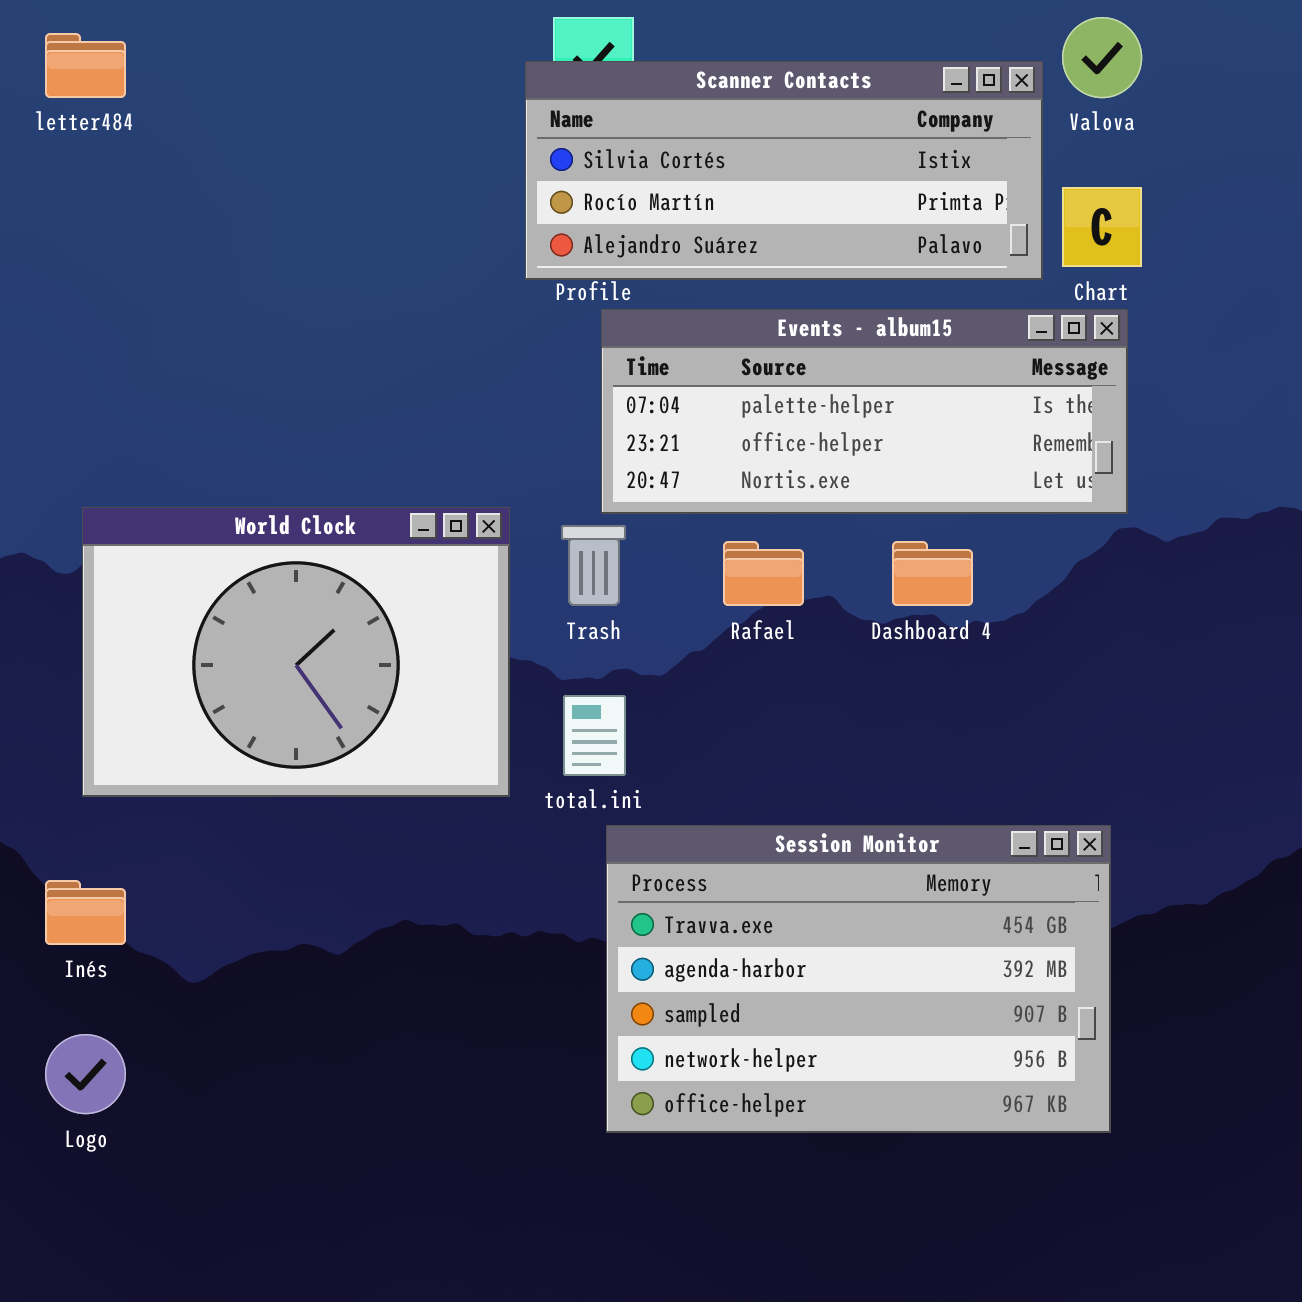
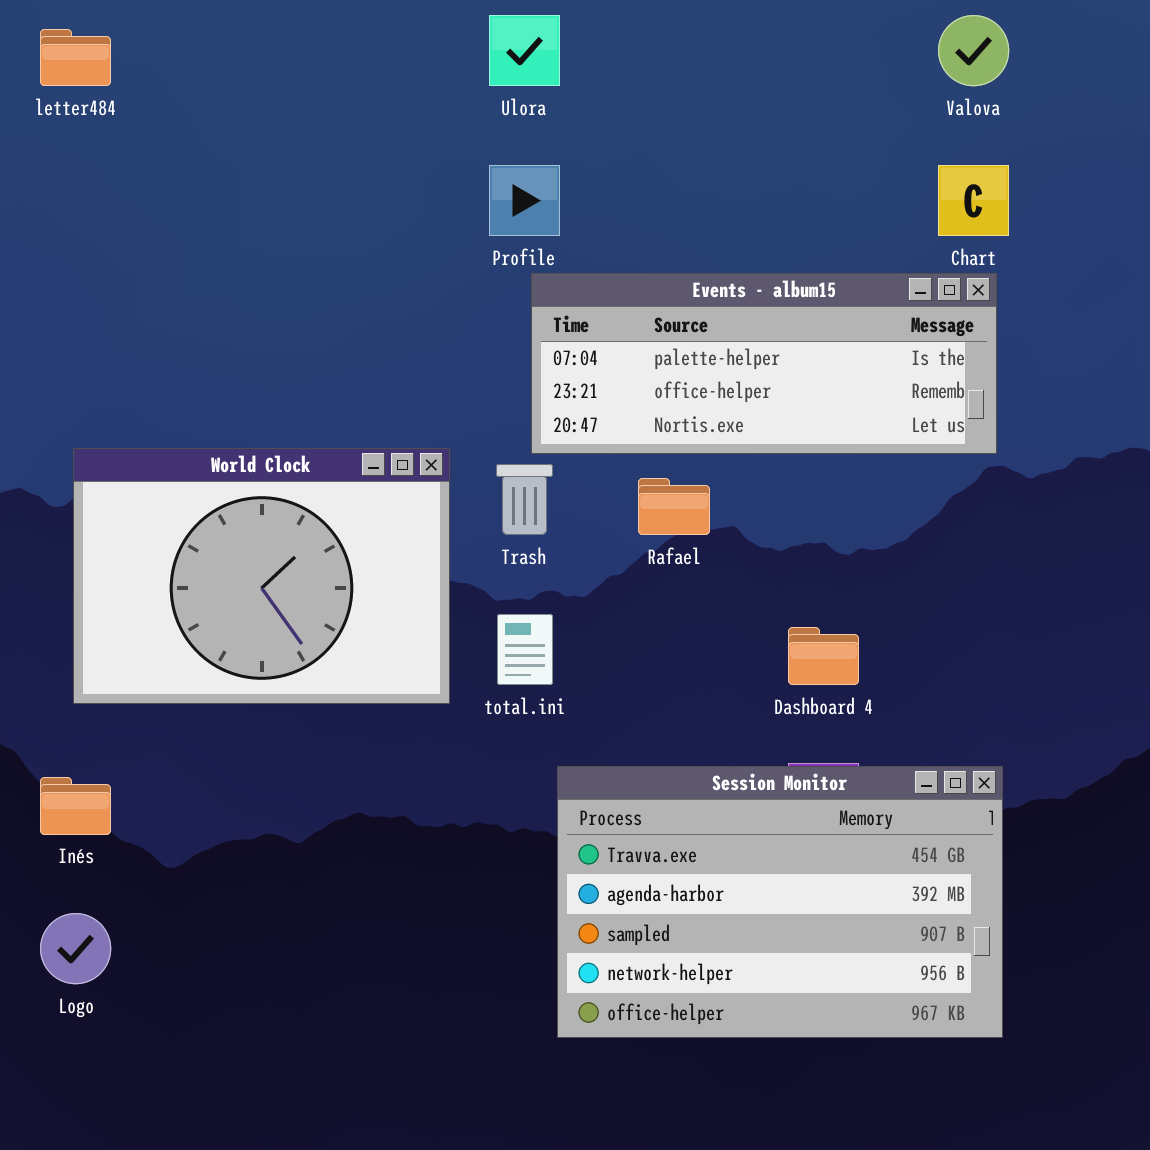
Scanner Contacts: [525,61,1043,280] -> none, closed
Dashboard 4: [892,541,973,606] -> [788,627,859,685], moved
Session Monitor: [606,825,1111,1133] -> [557,766,1003,1038], moved

